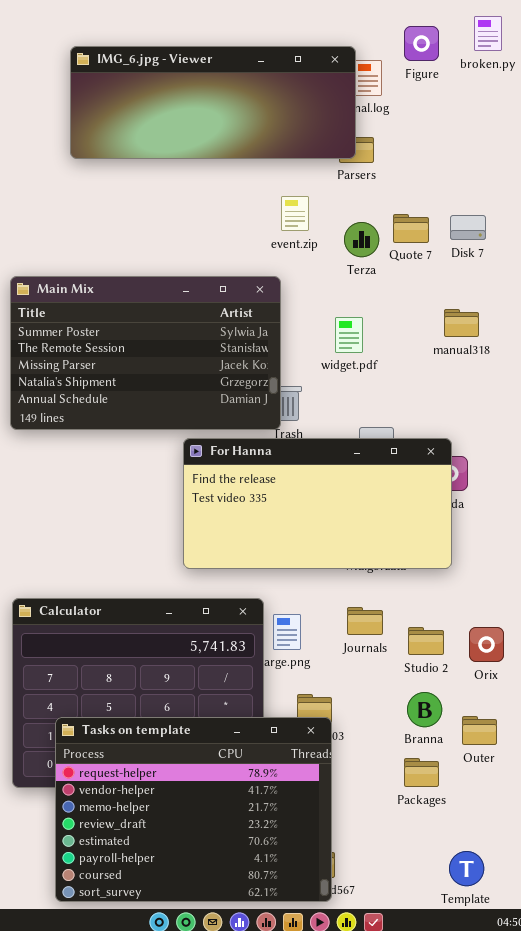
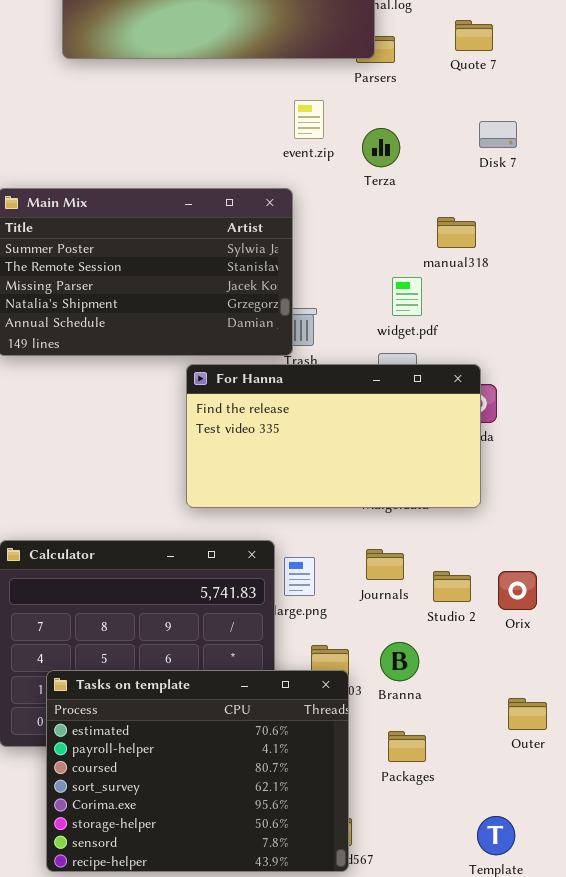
Quote 7: [393,214,429,243] -> [455,20,493,51], moved
manual318: [444,309,479,337] -> [437,217,476,248], moved
widget.pdf: [335,317,363,353] -> [392,277,422,316], moved
Branna: [407,692,442,727] -> [380,642,419,681], moved
Outer: [462,716,497,745] -> [508,698,547,730], moved
Tasks on template: [55,717,332,902] -> [46,670,349,872], scrolled down 4 rows
Packages: [404,758,439,787] -> [388,731,426,762], moved

